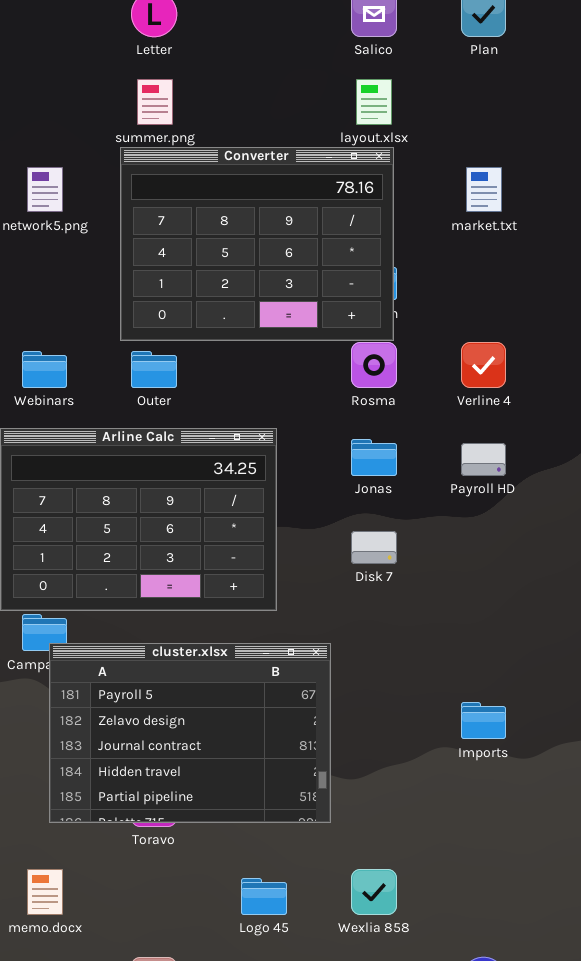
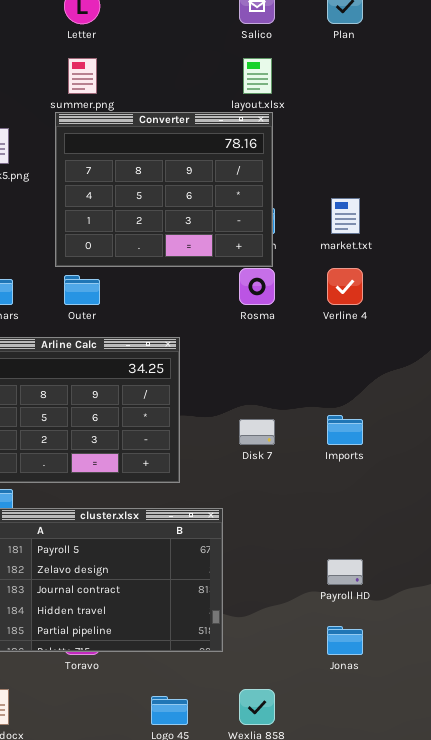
market.txt: [466,167,502,212] -> [331,198,360,234], moved
Jonas: [351,439,397,476] -> [327,626,363,655], moved
Payroll HD: [461,443,506,476] -> [327,559,363,585], moved
Imports: [461,702,506,739] -> [327,415,363,445], moved

